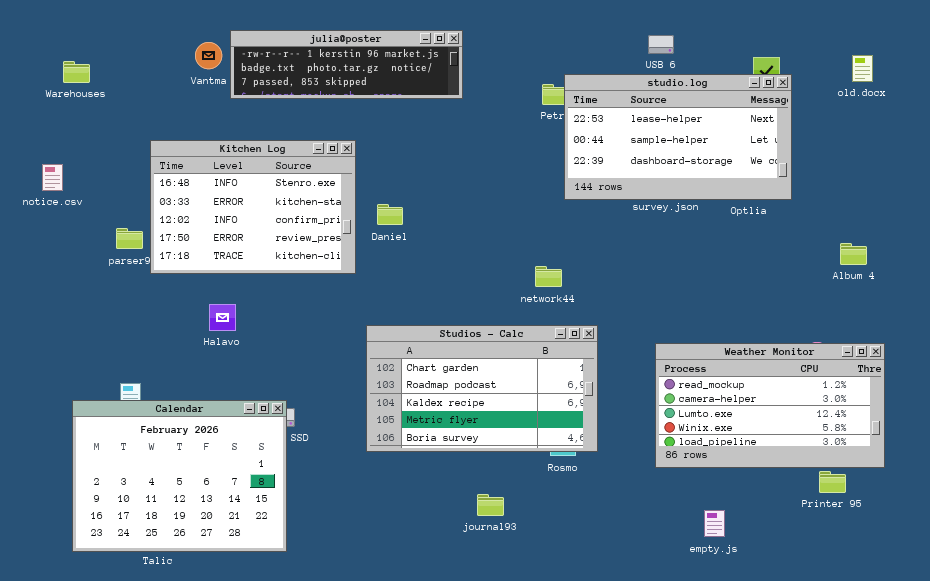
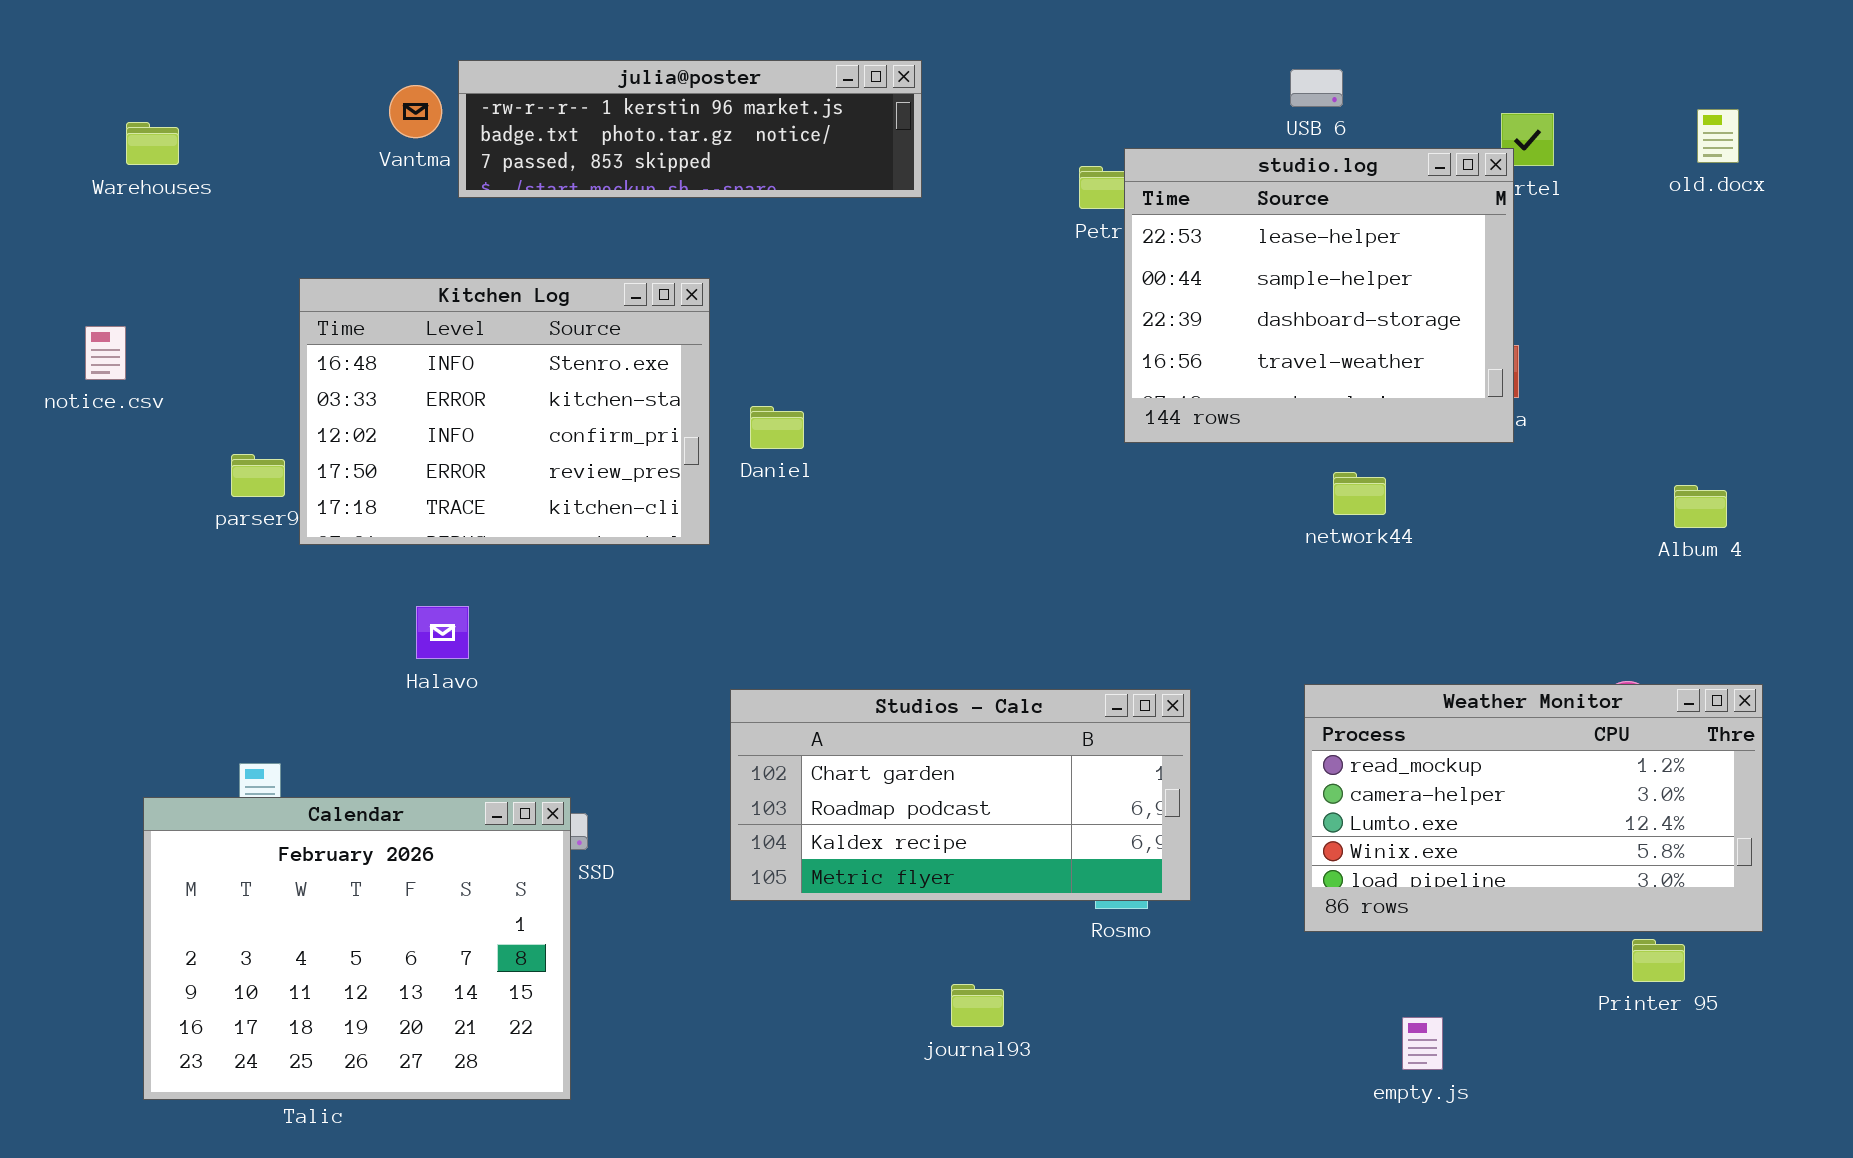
studio.log: [564,74,792,200] -> [1124,148,1514,443], resized
network44: [535,266,562,287] -> [1333,472,1386,515], moved
Studios - Calc: [366,325,598,452] -> [730,689,1191,901], resized

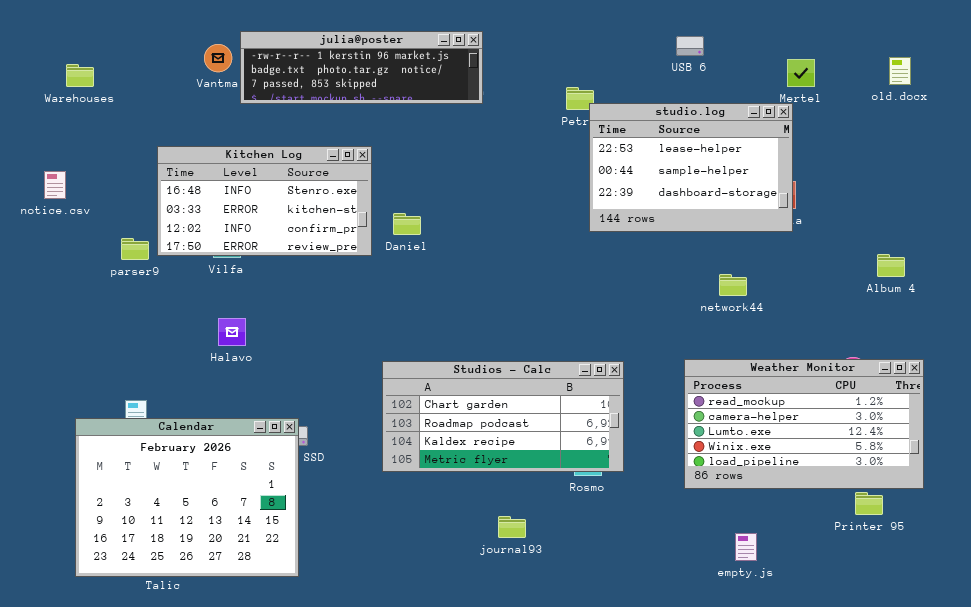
studio.log: [1124,148,1514,443] -> [589,103,793,232], resized
Kitchen Log: [299,278,710,545] -> [157,146,372,256], resized
network44: [1333,472,1386,515] -> [719,274,747,296], moved

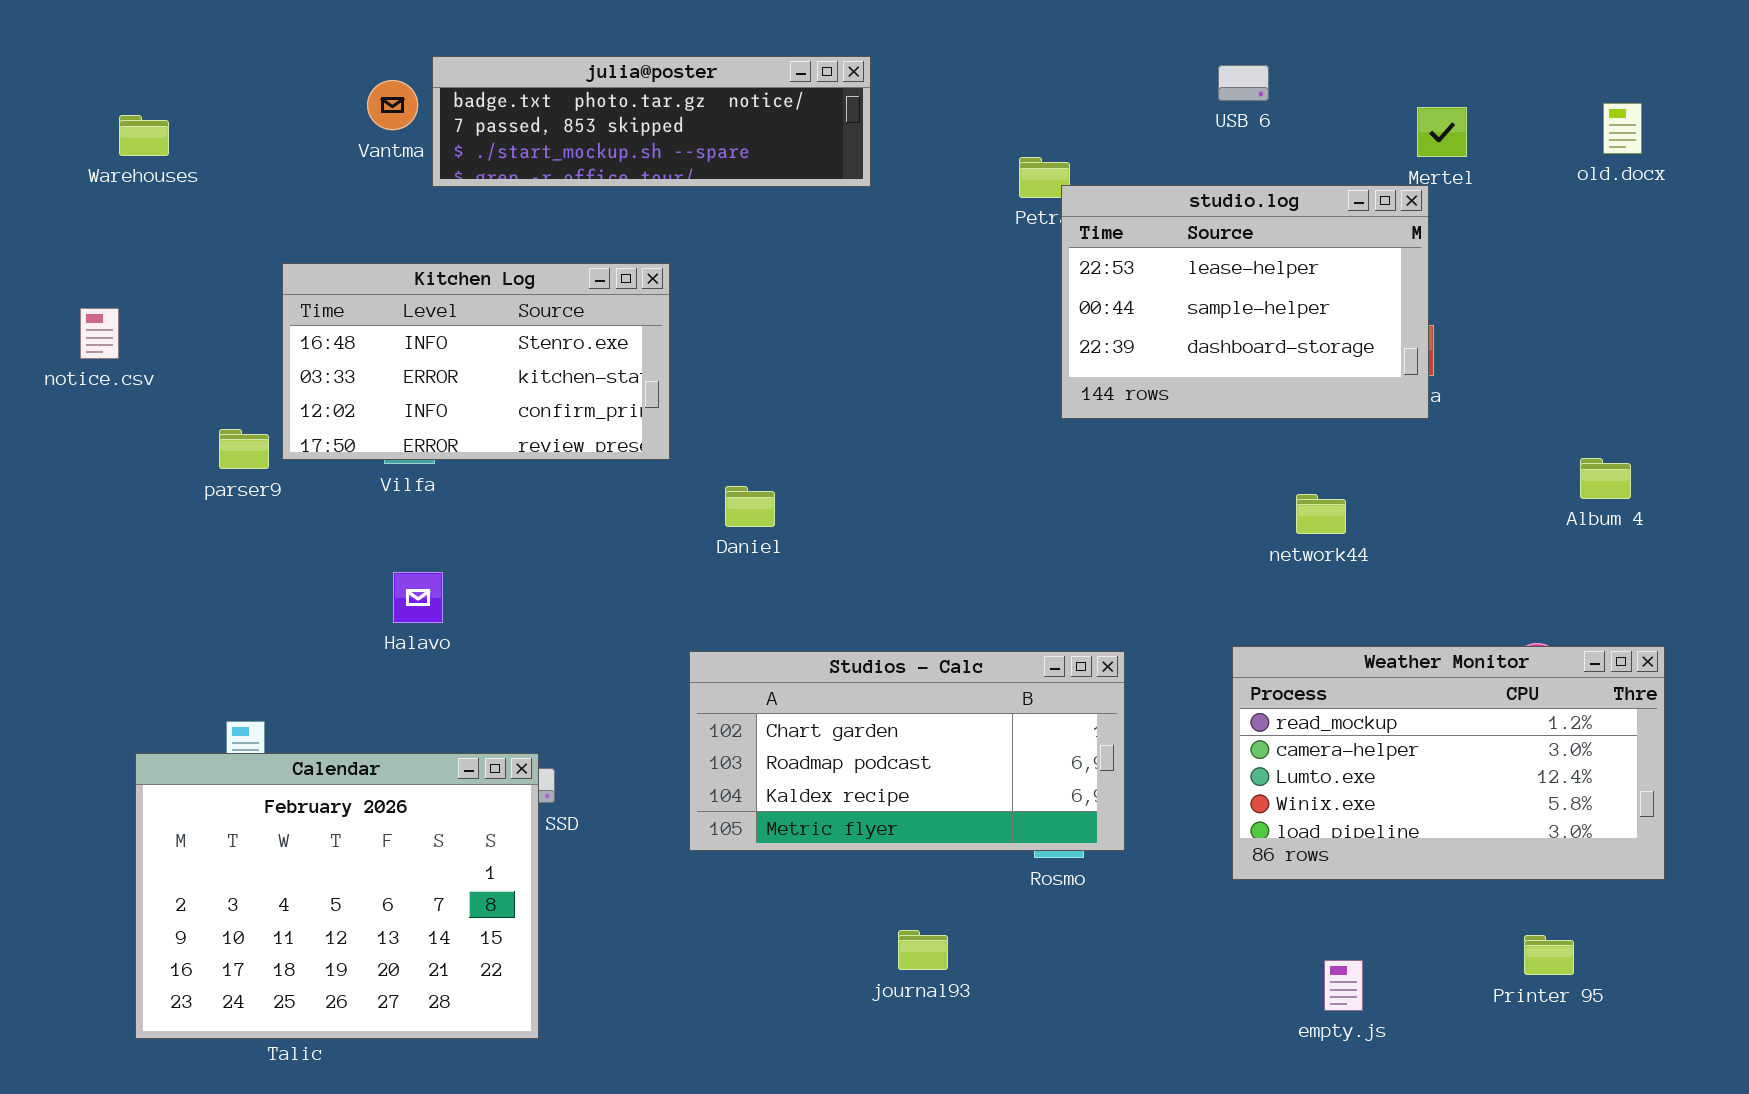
julia@poster: [240,31,483,104] -> [432,56,871,187], scrolled down 1 row
Daniel: [393,213,421,235] -> [725,486,775,527], moved
Printer 95: [855,492,883,515] -> [1524,935,1574,975], moved

